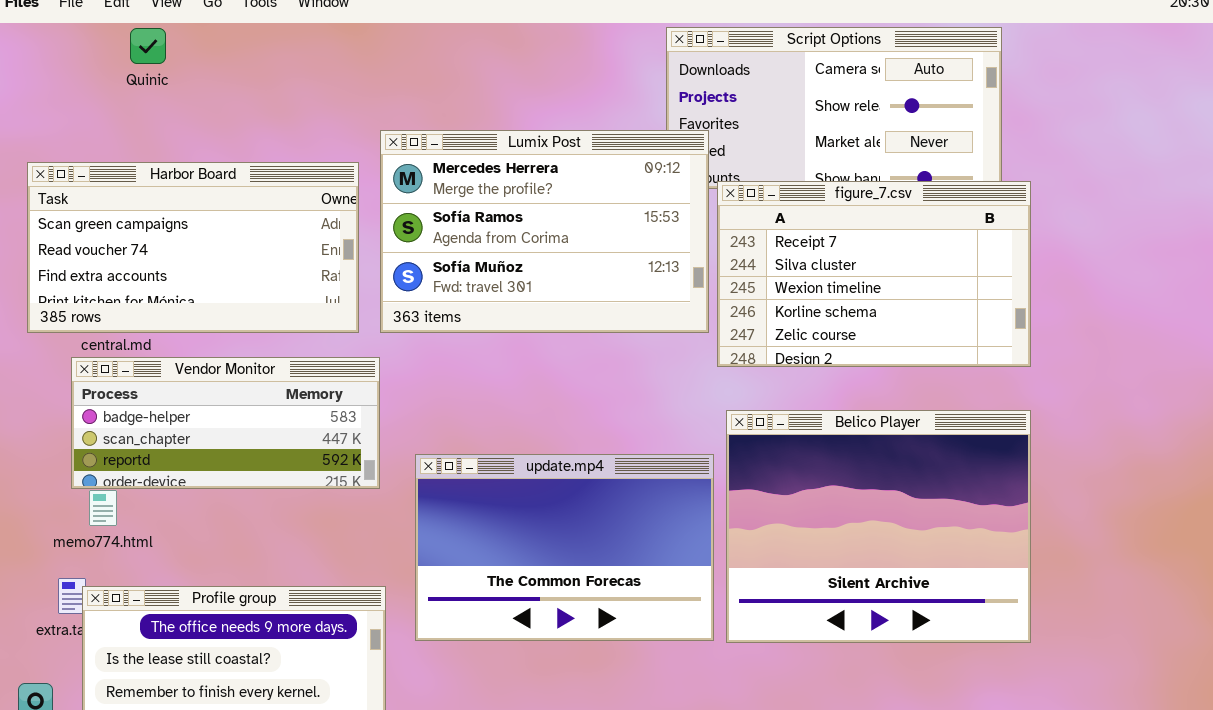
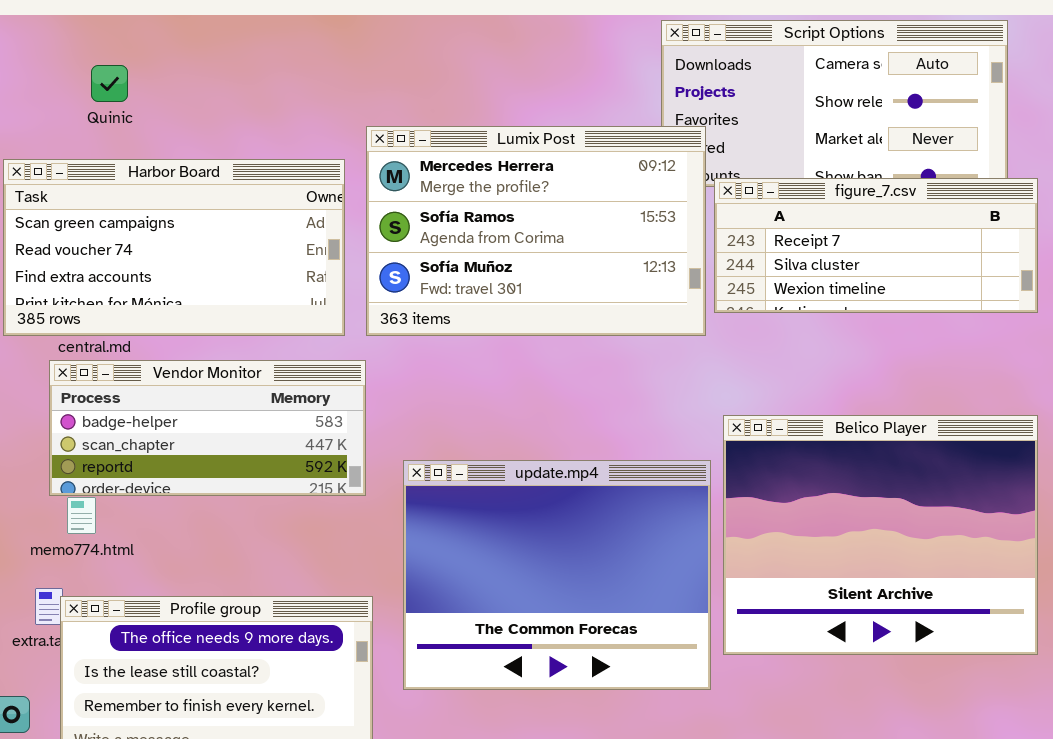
Quinic: [130,28,166,64] -> [91,65,128,102], moved
figure_7.csv: [717,181,1031,367] -> [714,178,1038,313], resized
update.mp4: [415,454,714,641] -> [403,460,711,690], resized

